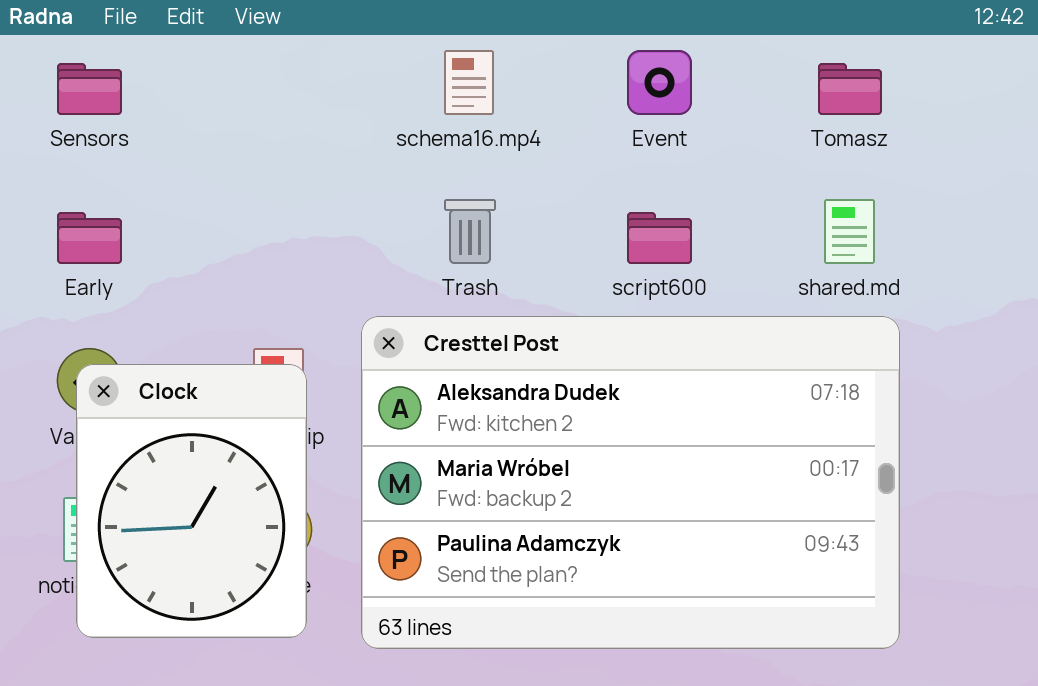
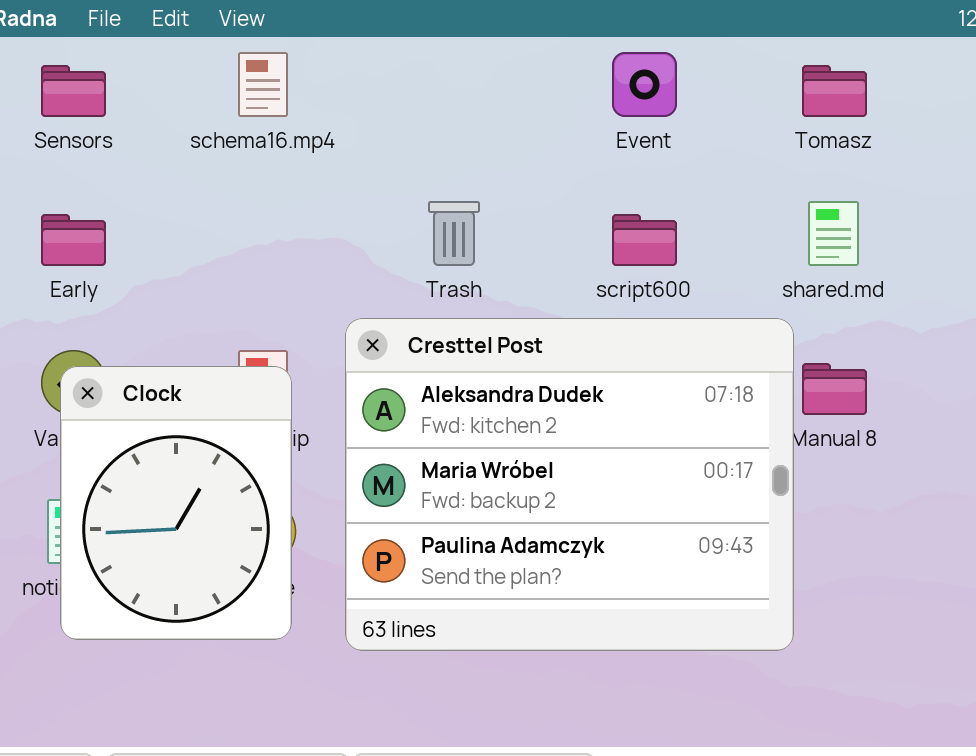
schema16.mp4: [444,50,494,115] -> [238,52,288,117], moved
Cresttel Post: [361,316,900,649] -> [345,318,794,651], resized

